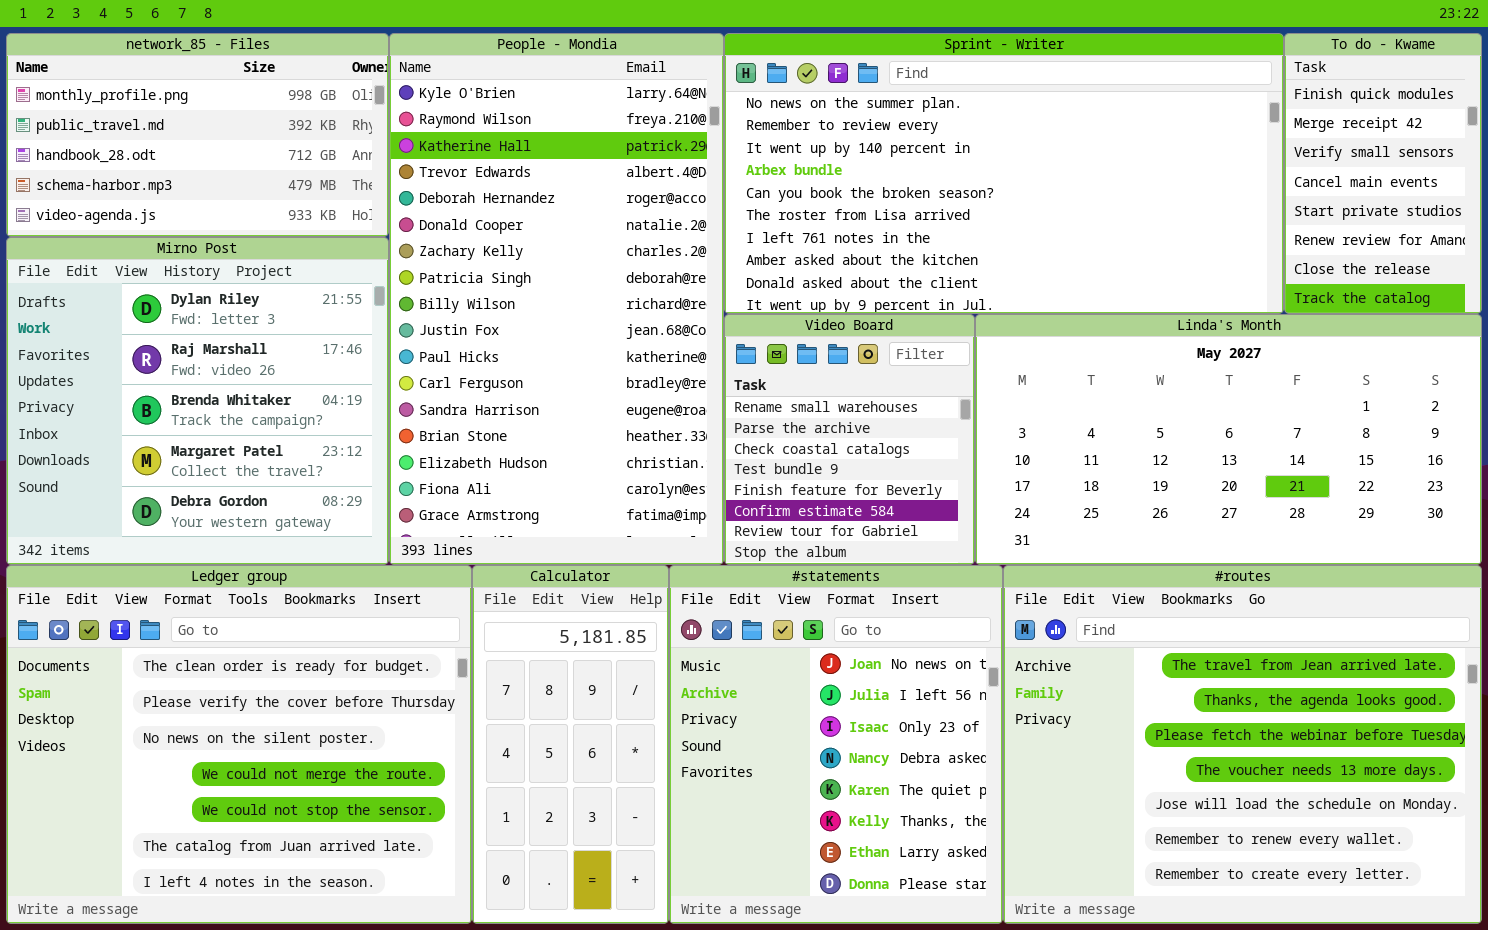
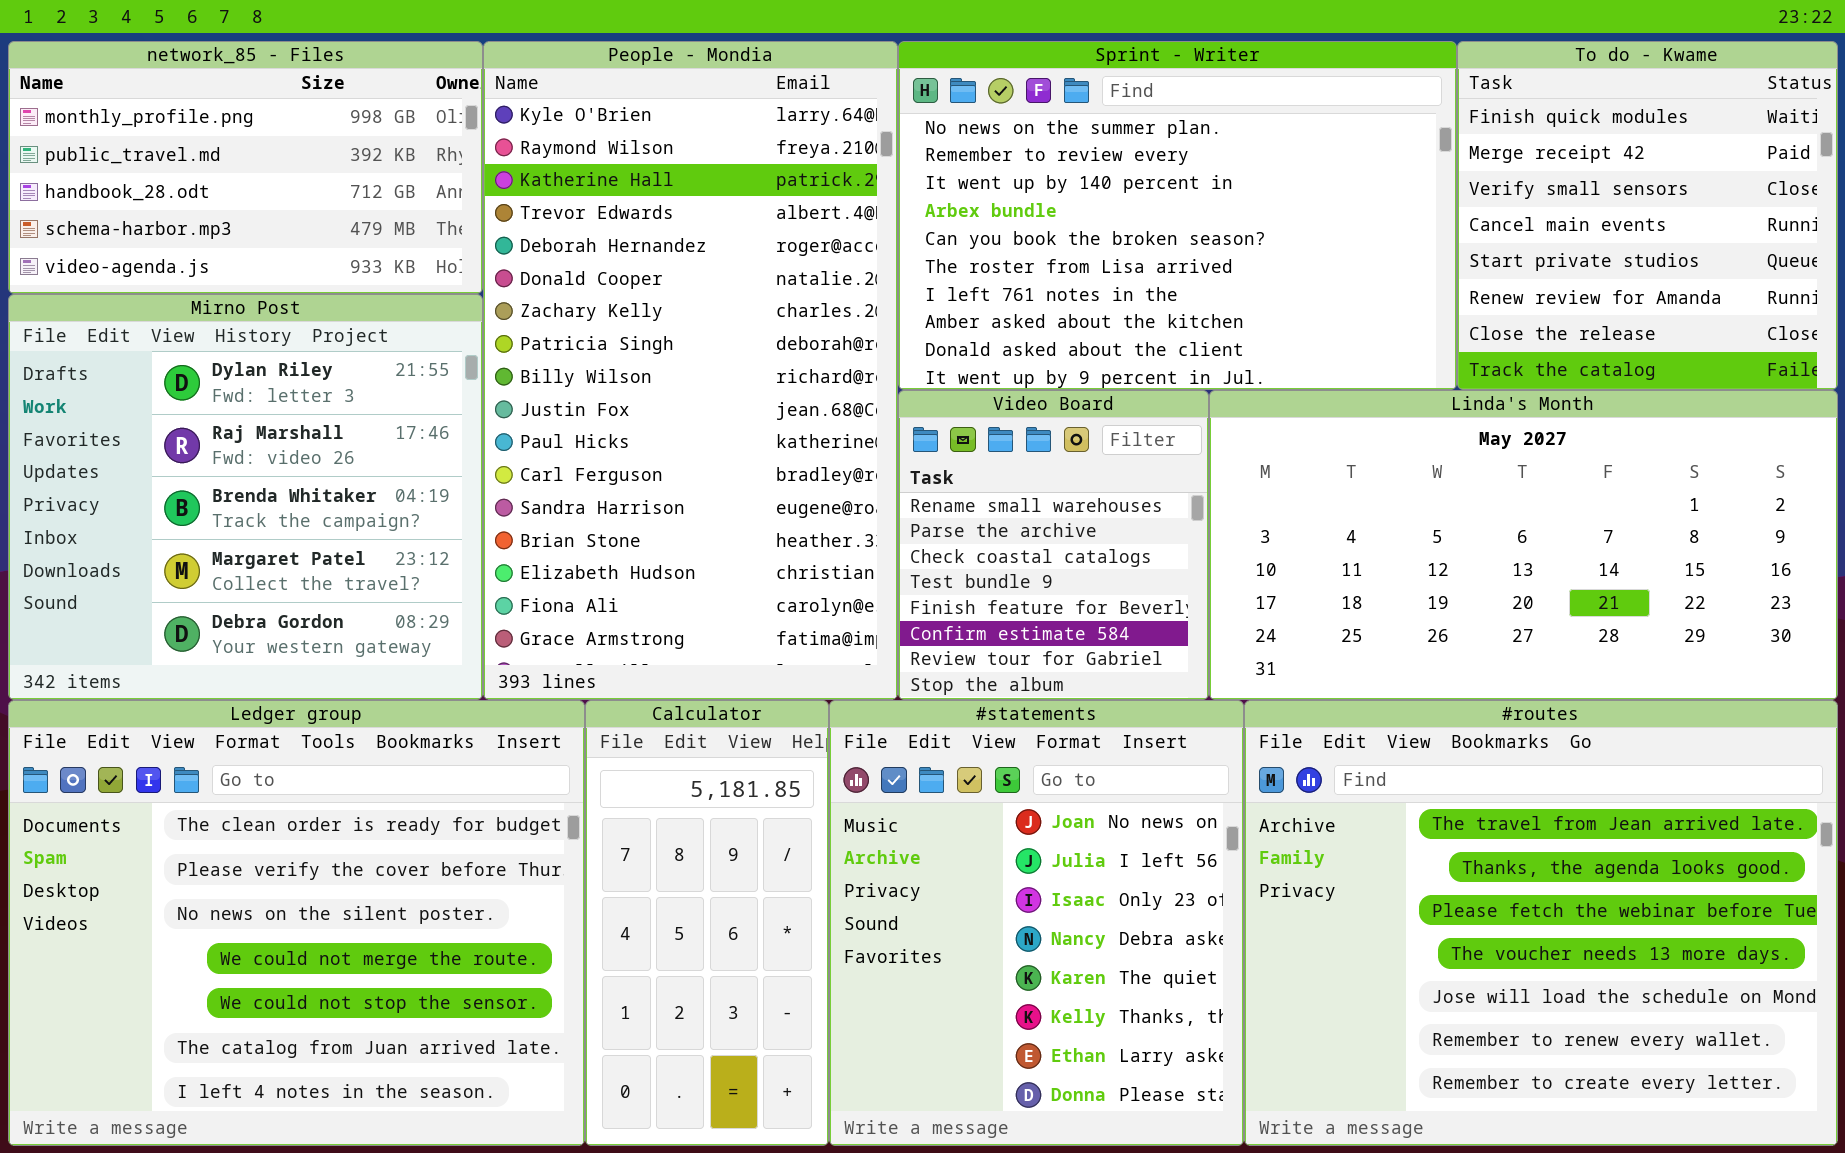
Sprint - Writer: [724,33,1284,314] -> [898,41,1457,390], resized
To do - Kwame: [1284,33,1482,314] -> [1457,41,1838,390], resized

